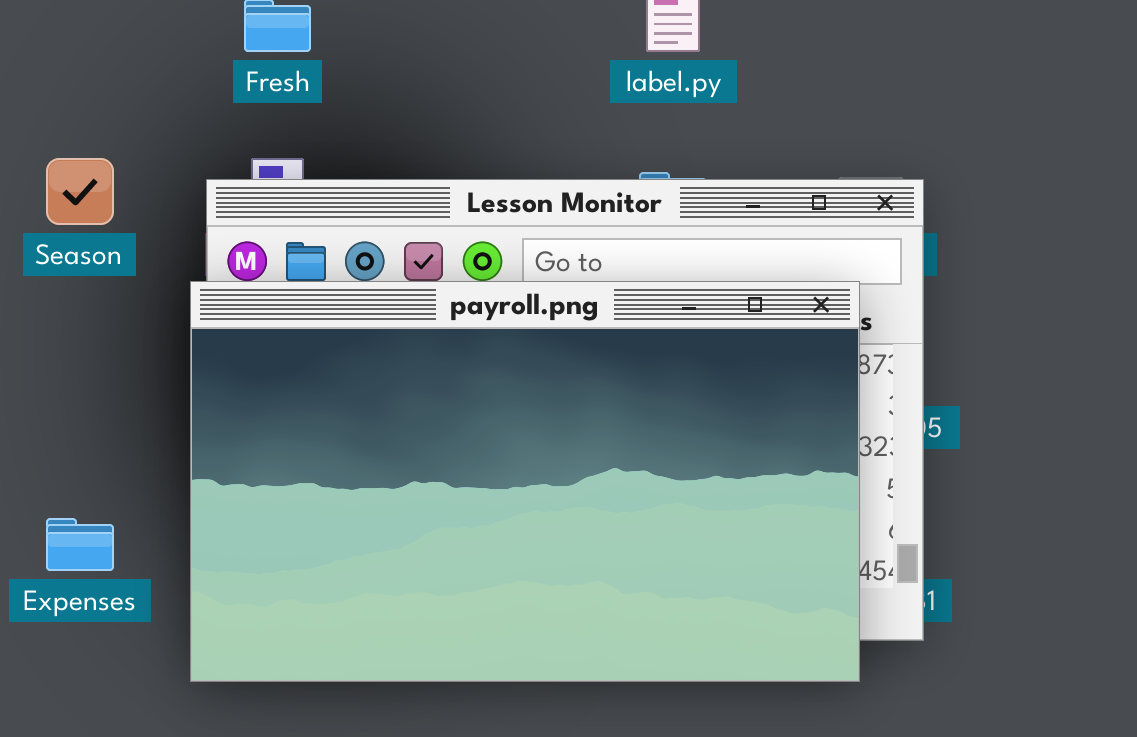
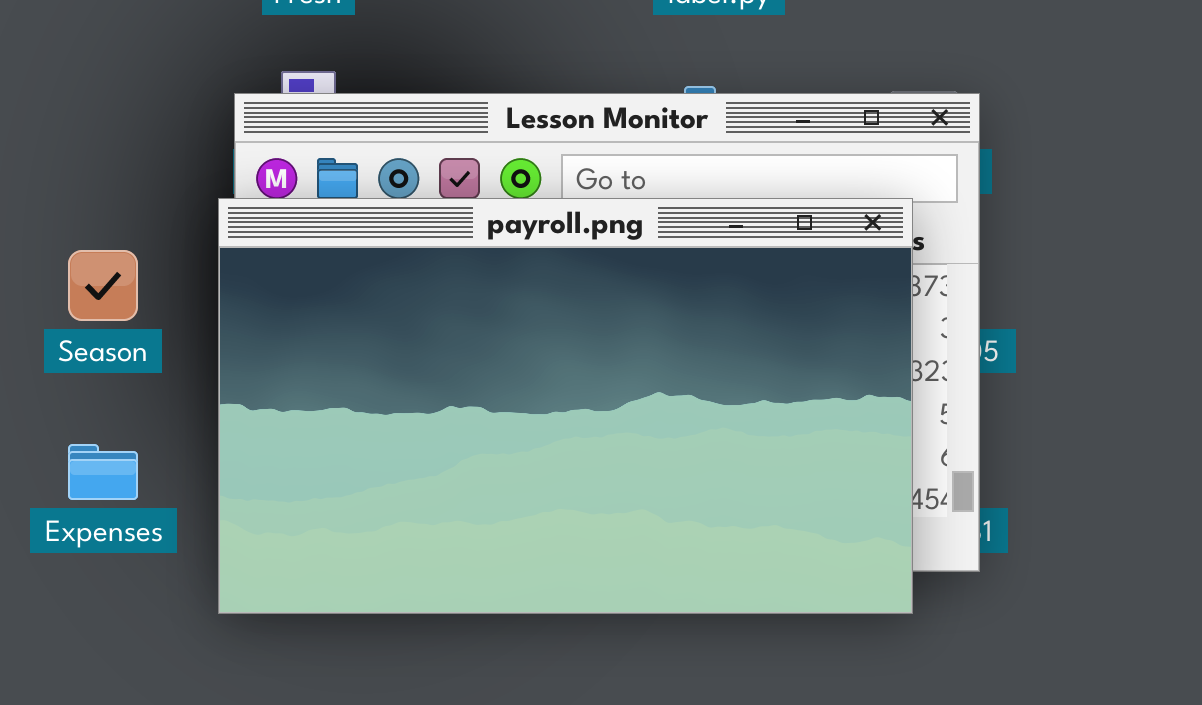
Season: [46,158,114,225] -> [68,250,138,321], moved

